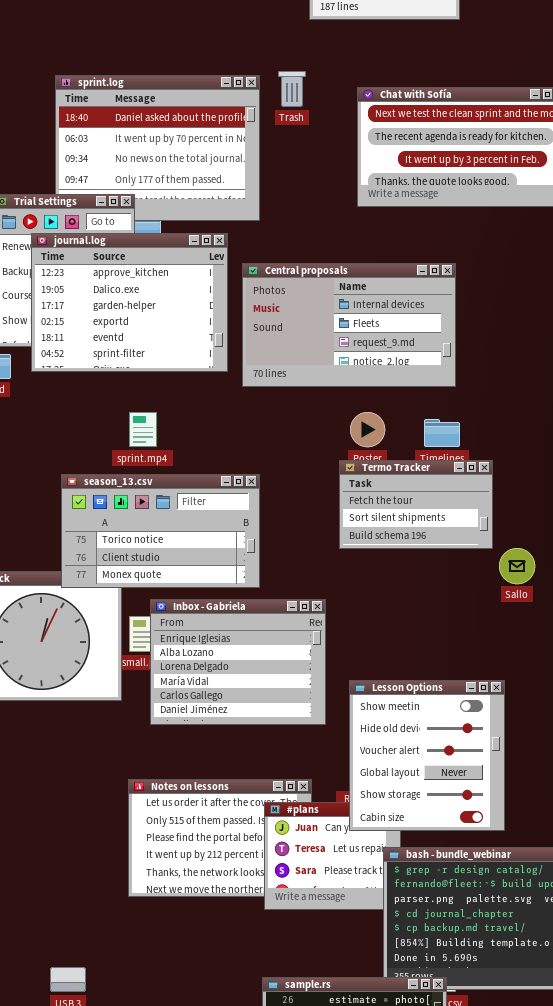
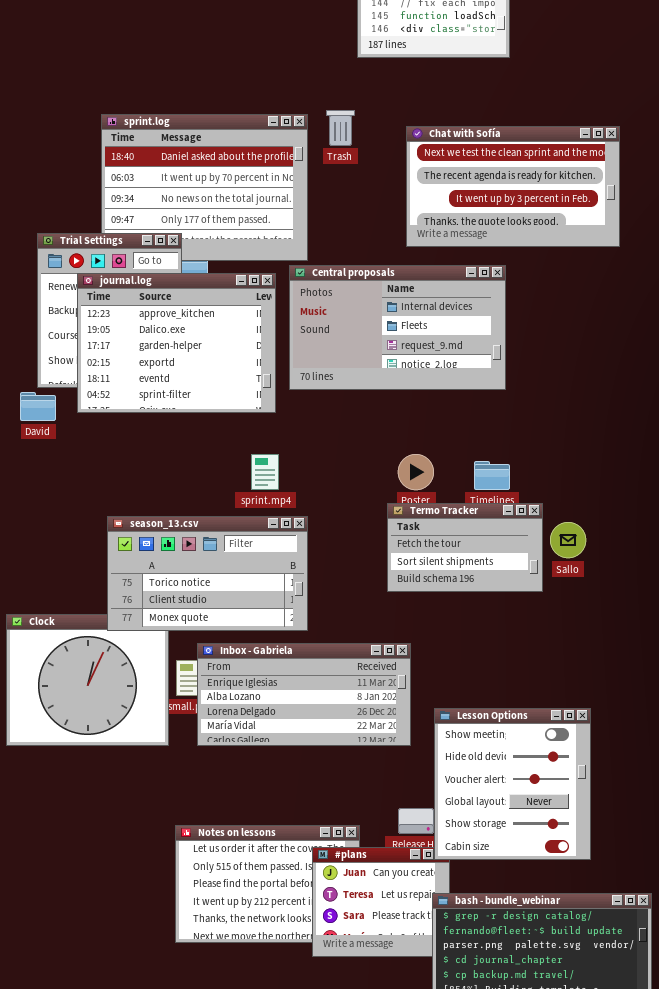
Central proposals: [242,263,456,387] -> [289,265,506,390], moved
sprint.mp4: [129,412,157,447] -> [251,454,279,490], moved
Sallo: [499,548,535,584] -> [550,522,586,558], moved
Inbox - Gabriela: [150,599,326,725] -> [197,643,411,746], resized
Lesson Options: [349,680,505,831] -> [434,708,591,860], moved

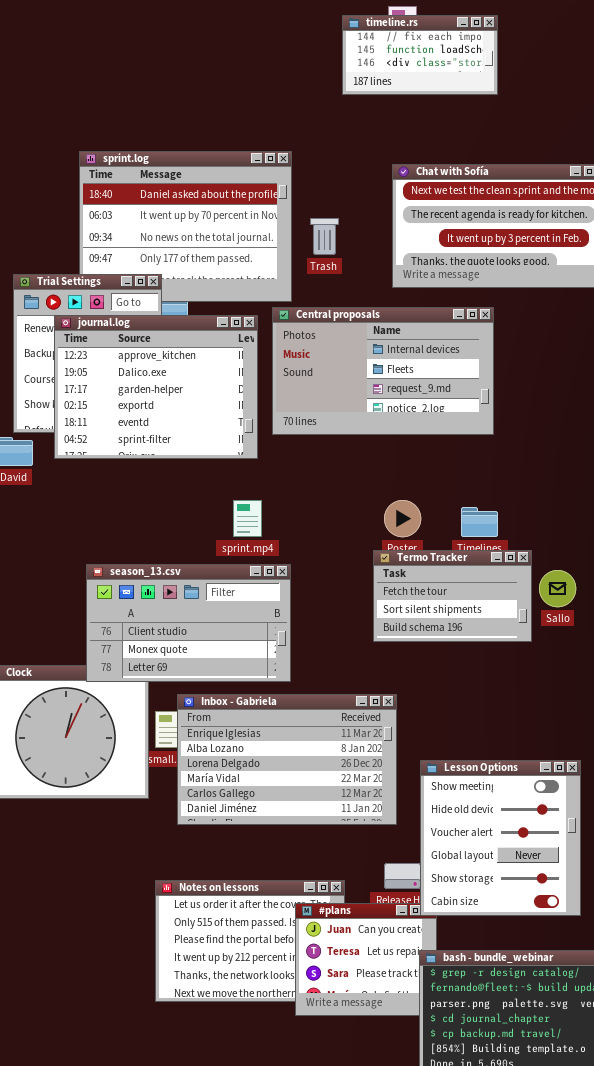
Trash: [326,110,355,146] -> [310,218,339,255], moved
season_13.csv: [107,516,308,631] -> [86,564,291,682], scrolled down 1 row
Inbox - Gabriela: [197,643,411,746] -> [177,694,397,825], resized

